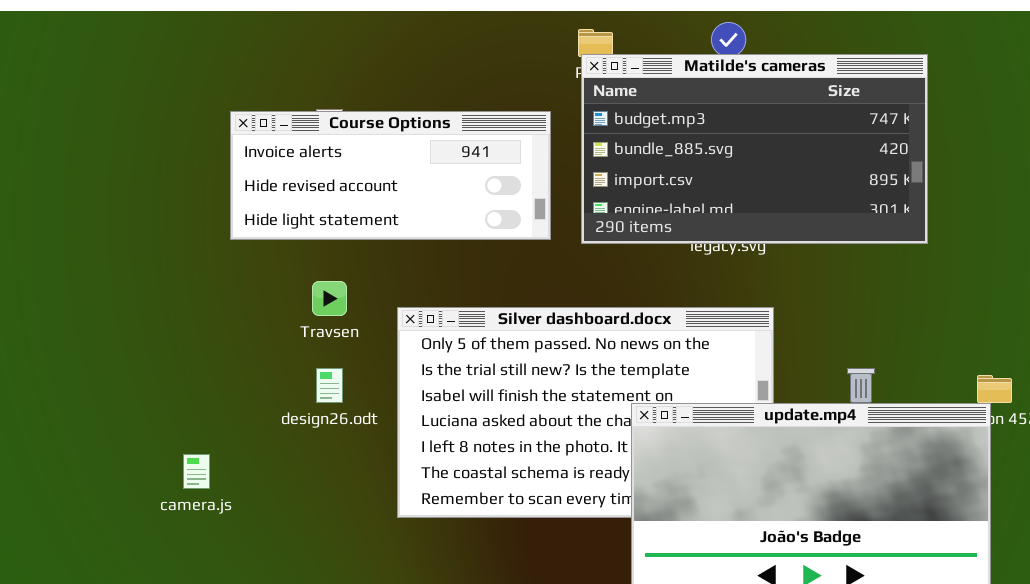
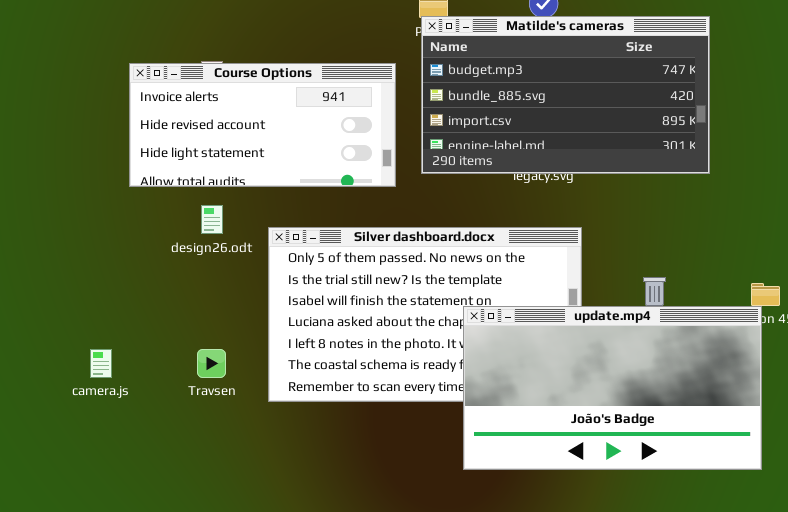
Course Options: [230,111,551,240] -> [129,63,396,187], resized
Travsen: [312,281,347,316] -> [197,349,226,378], moved
design26.odt: [316,368,343,403] -> [201,205,223,234], moved

